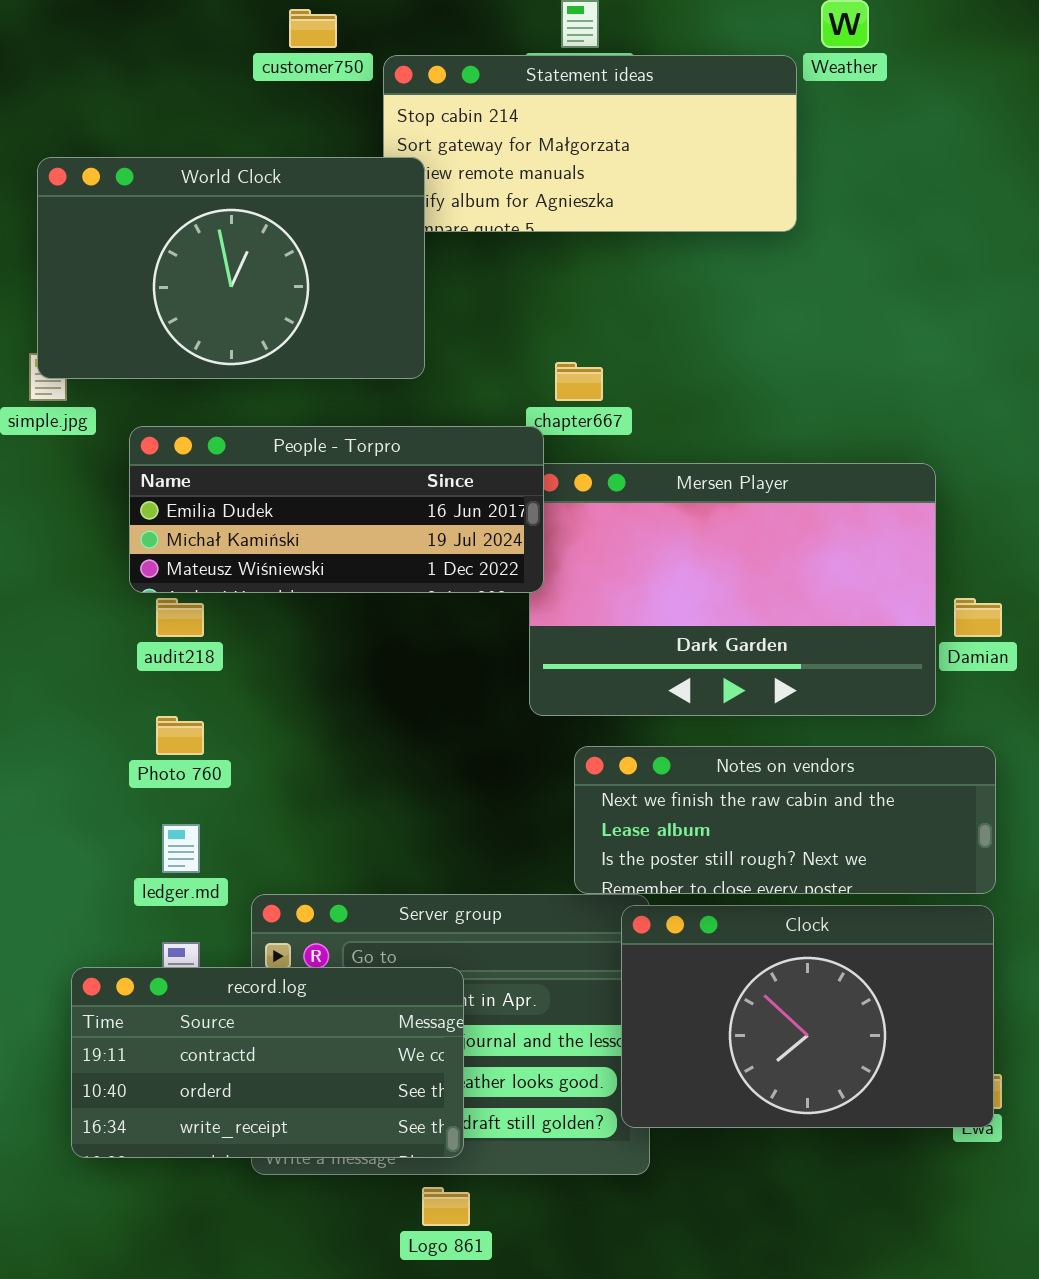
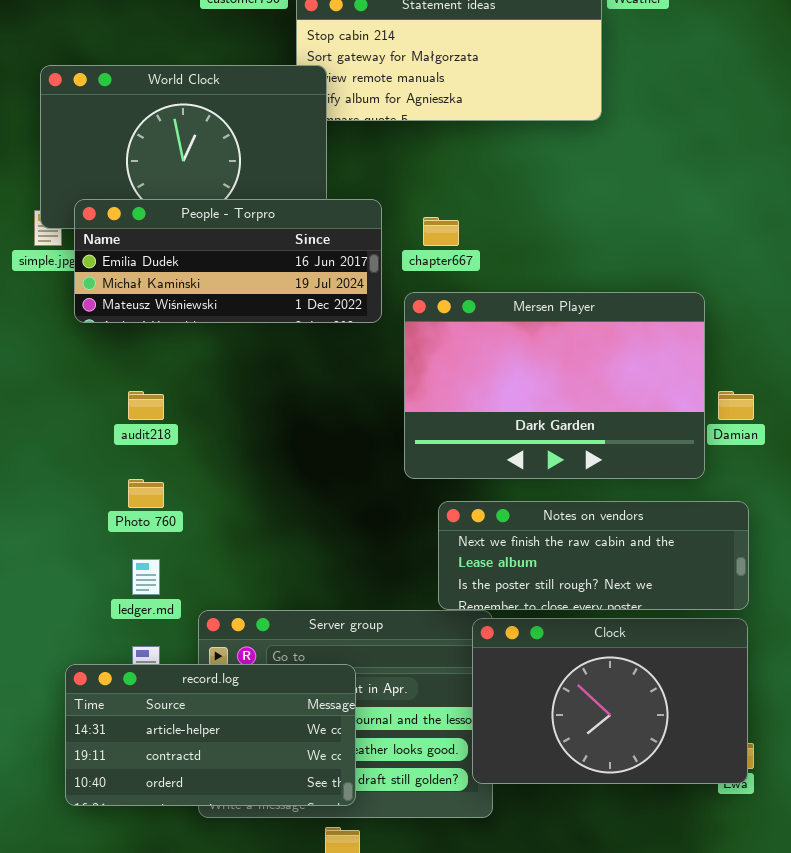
People - Torpro: [129,426,544,593] -> [74,199,382,323], moved
record.log: [71,967,464,1158] -> [65,664,356,806], scrolled up 1 row

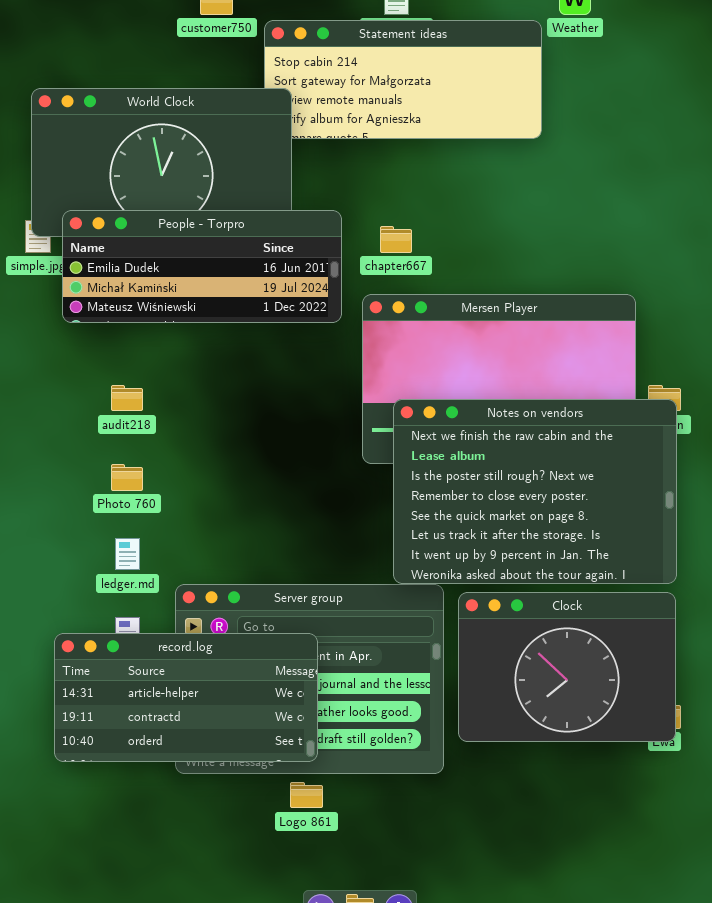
Notes on vendors: [438,501,749,610] -> [393,399,677,584], resized
Clock: [472,618,748,784] -> [458,592,676,742], resized

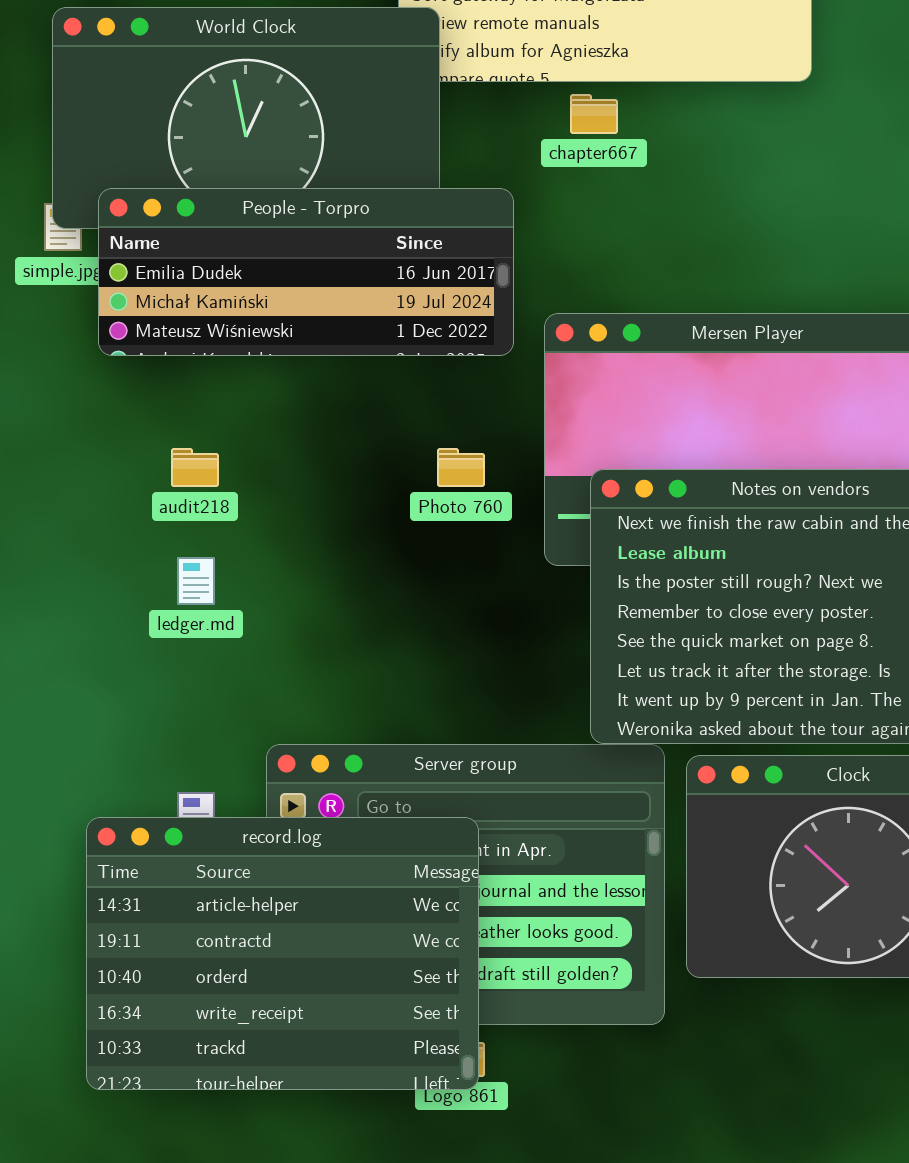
chapter667: [380,226,412,253] -> [570,94,618,134], moved
Photo 760: [111,464,143,491] -> [437,448,485,487], moved
ledger.md: [115,538,140,570] -> [177,557,215,605], moved
record.log: [54,633,318,762] -> [86,817,479,1090], resized

